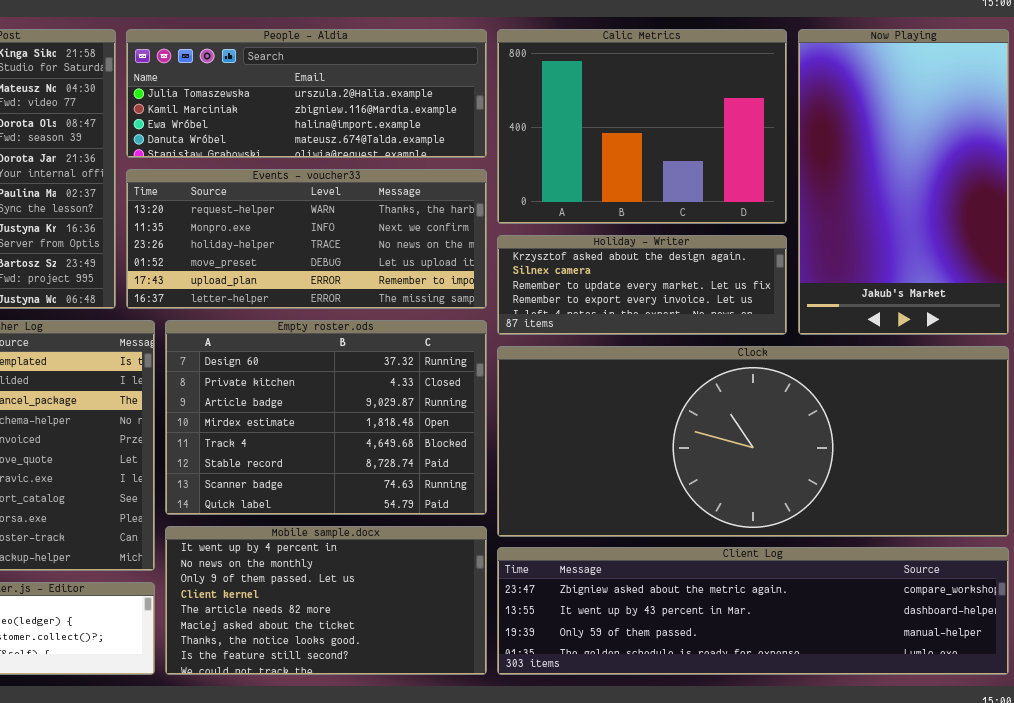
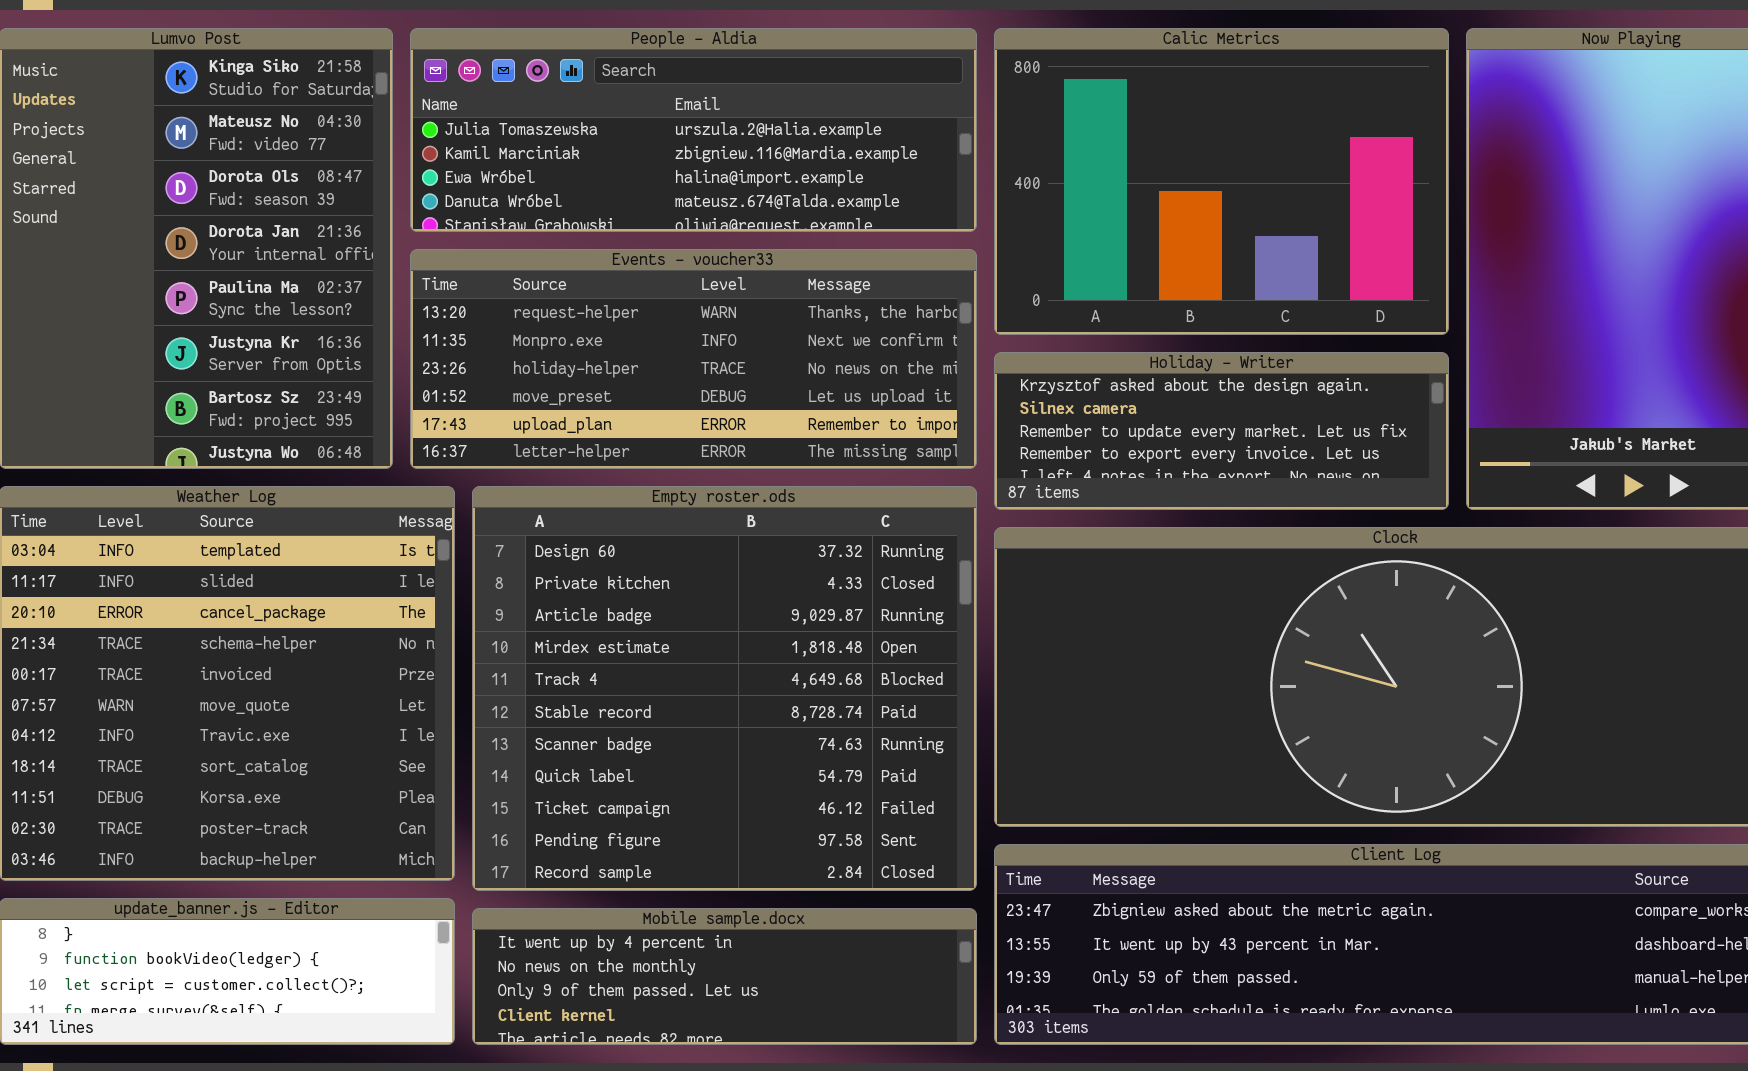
Empty roster.ods: [165,320,487,515] -> [472,486,977,891], resized
Mobile sample.docx: [165,526,487,675] -> [472,908,977,1045], resized

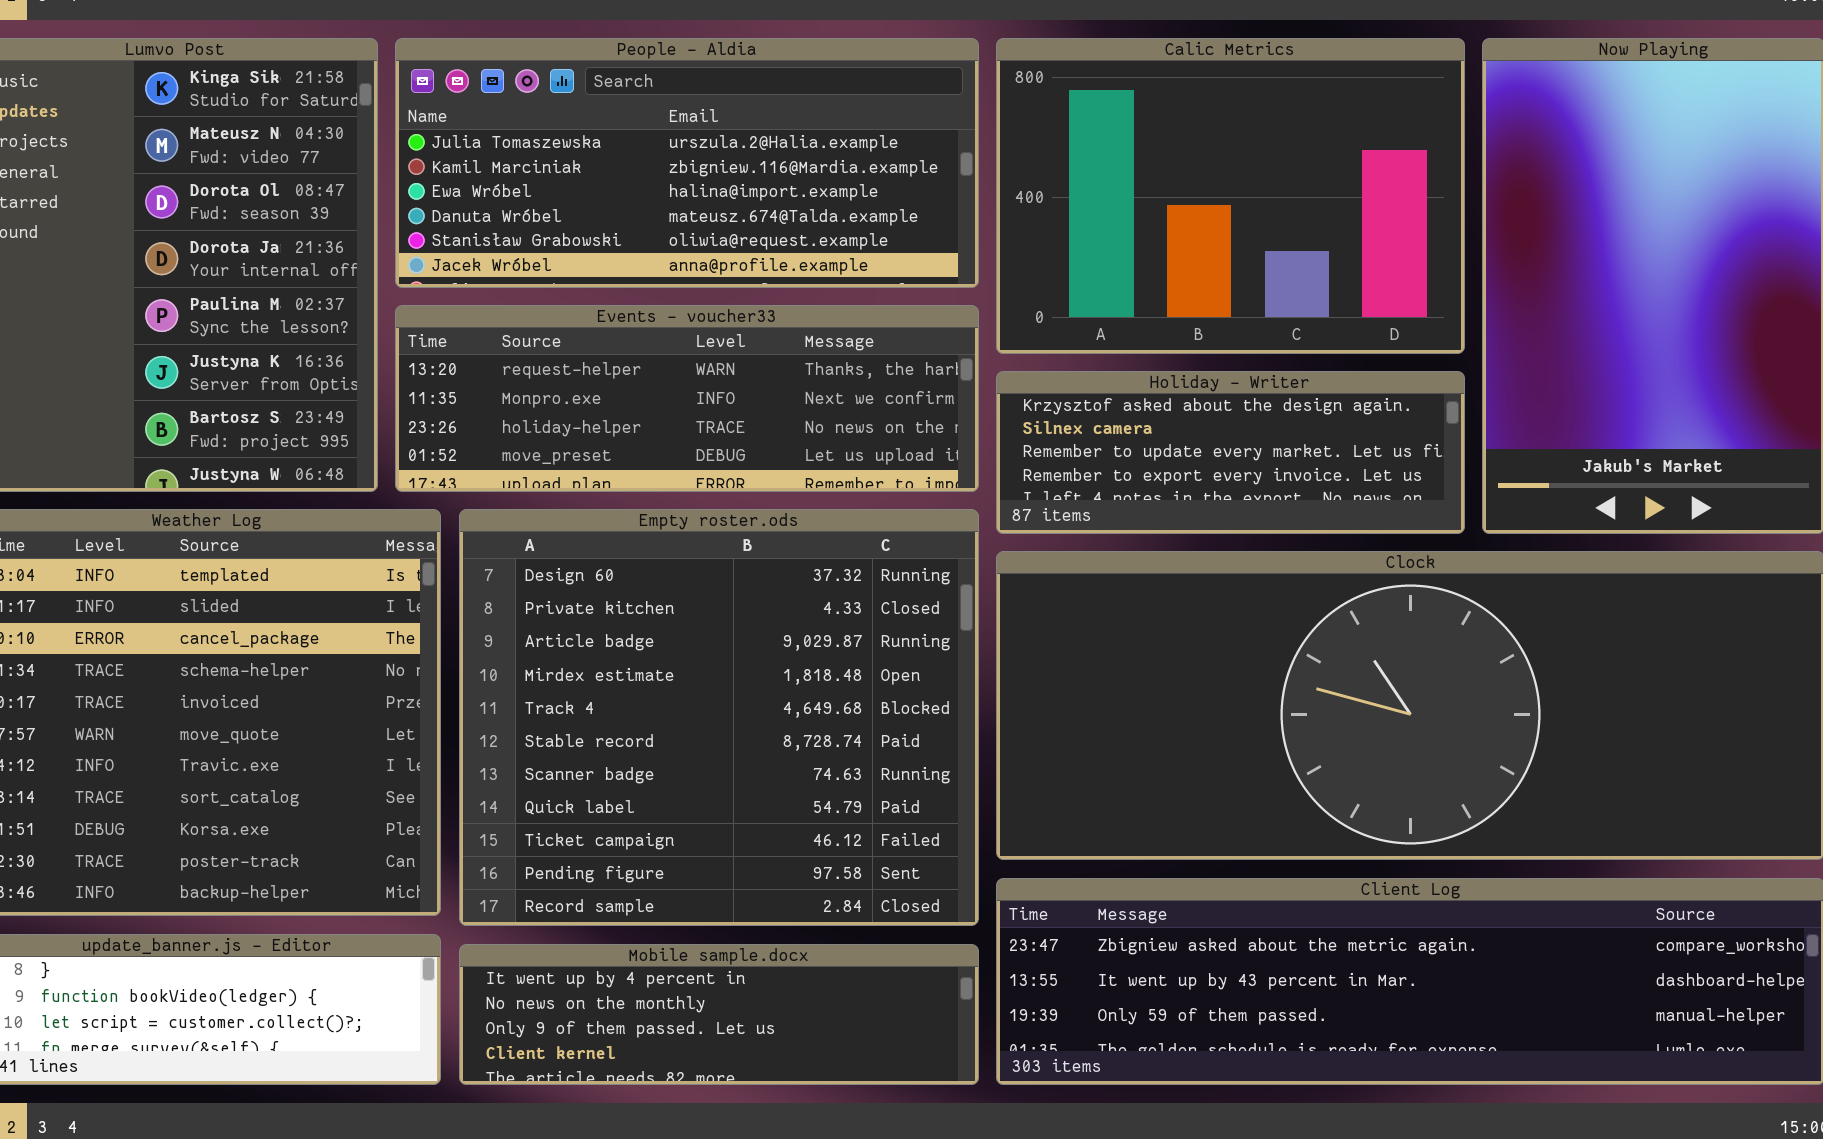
People - Aldia: [410,28,977,232] -> [395,38,979,288], resized
Events - voucher33: [410,249,977,469] -> [395,305,979,492], resized

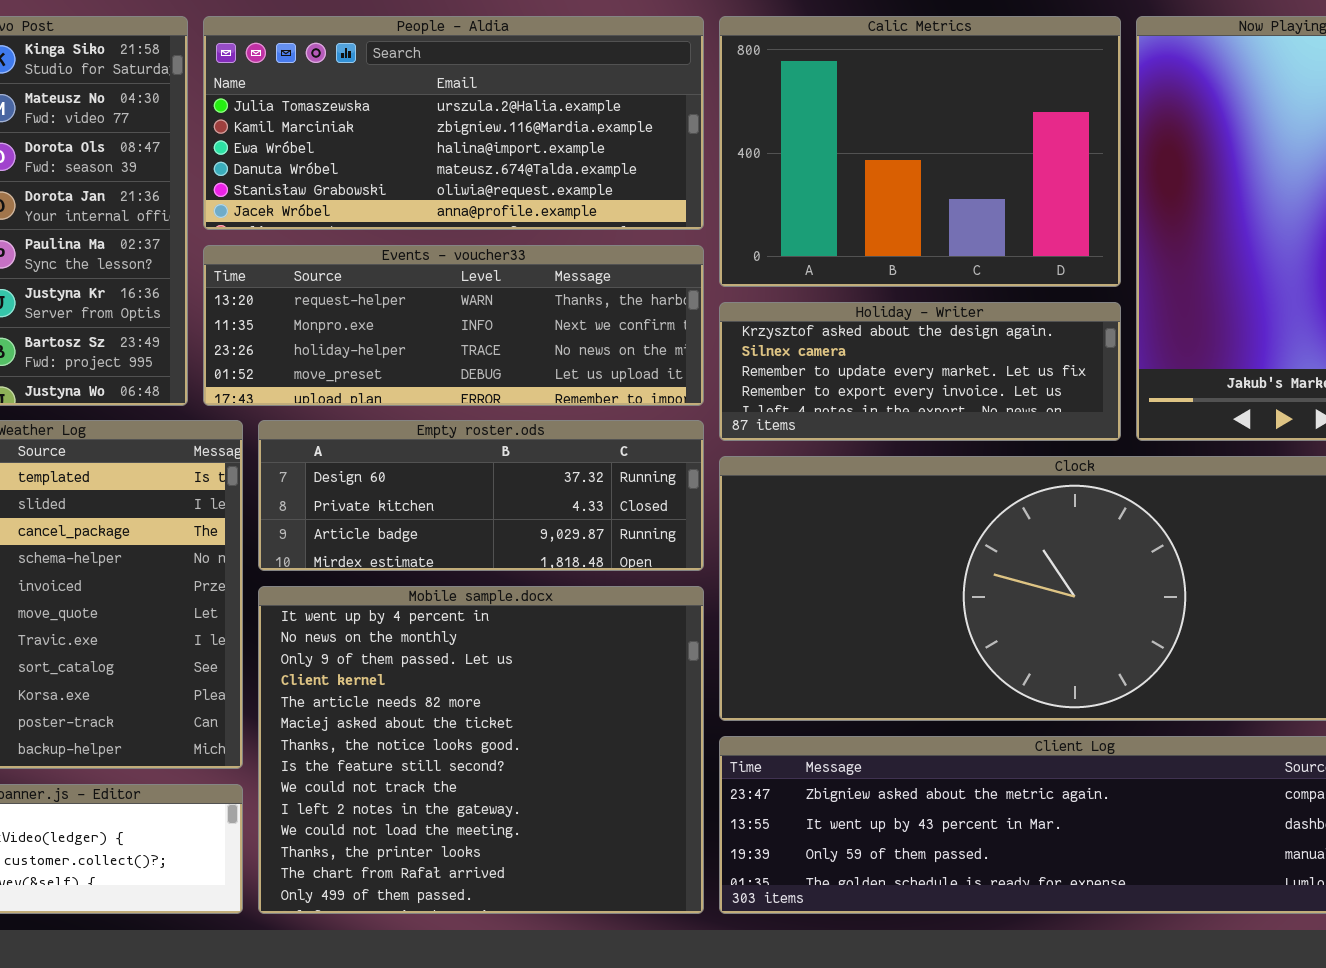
Empty roster.ods: [459,509,979,926] -> [258,420,704,571], resized
Mobile sample.docx: [459,944,979,1085] -> [258,586,704,914], resized

